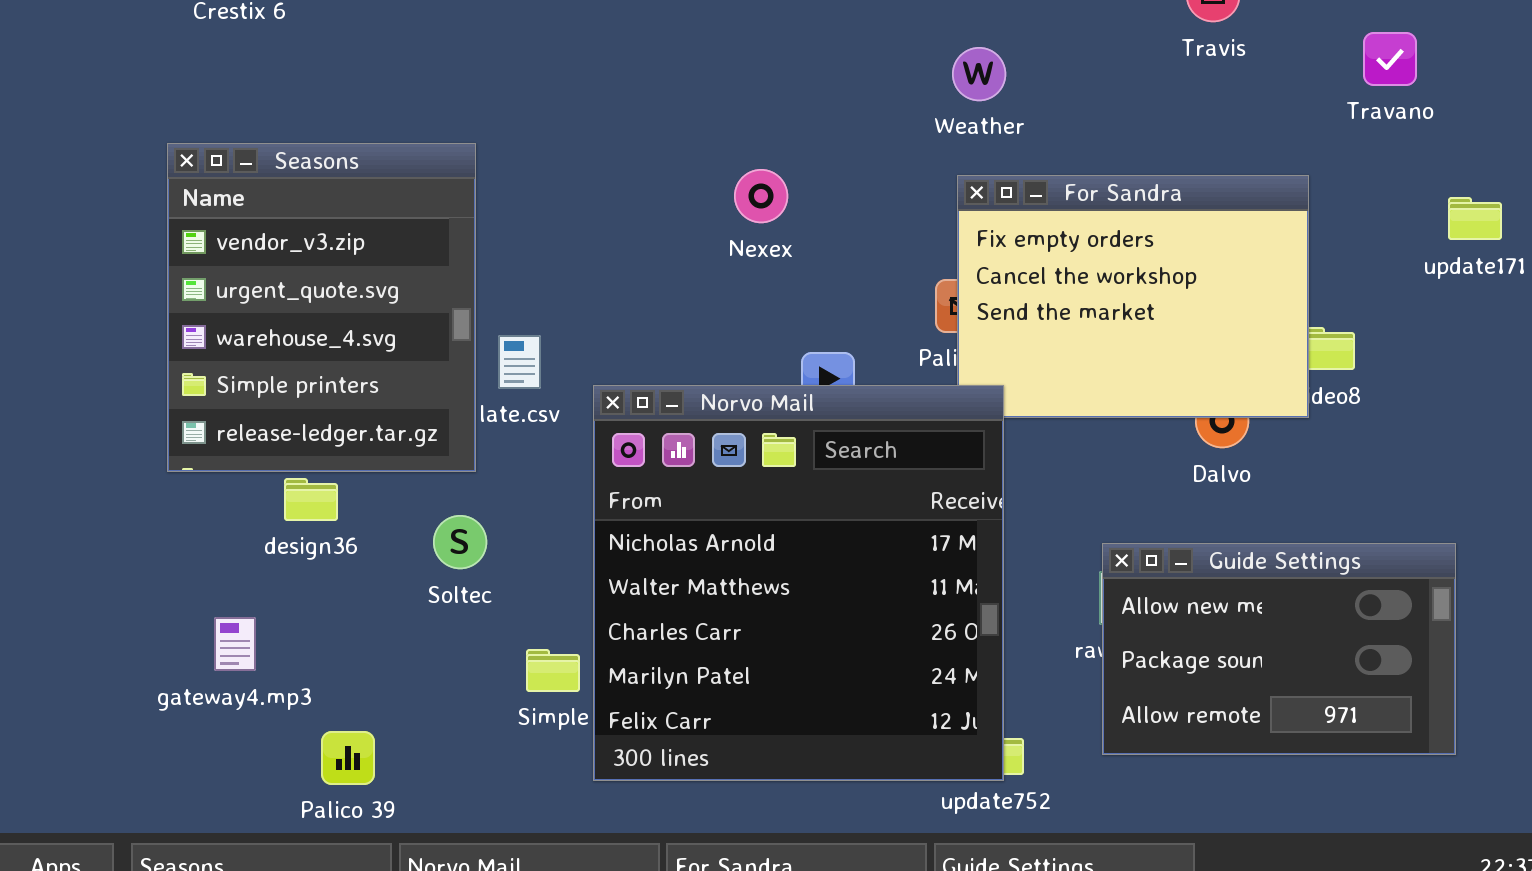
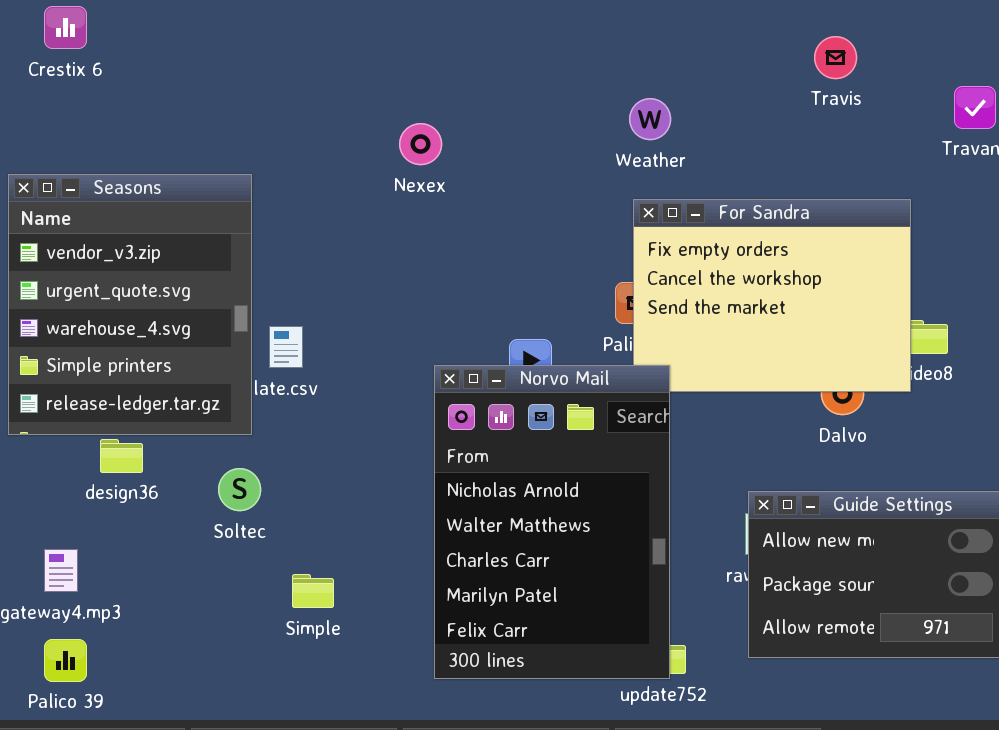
Nexex: [734,169,788,223] -> [399,123,442,165], moved
Norvo Mail: [593,385,1004,781] -> [434,365,670,679], resized
Palico 39: [321,731,375,785] -> [44,639,87,682], moved

